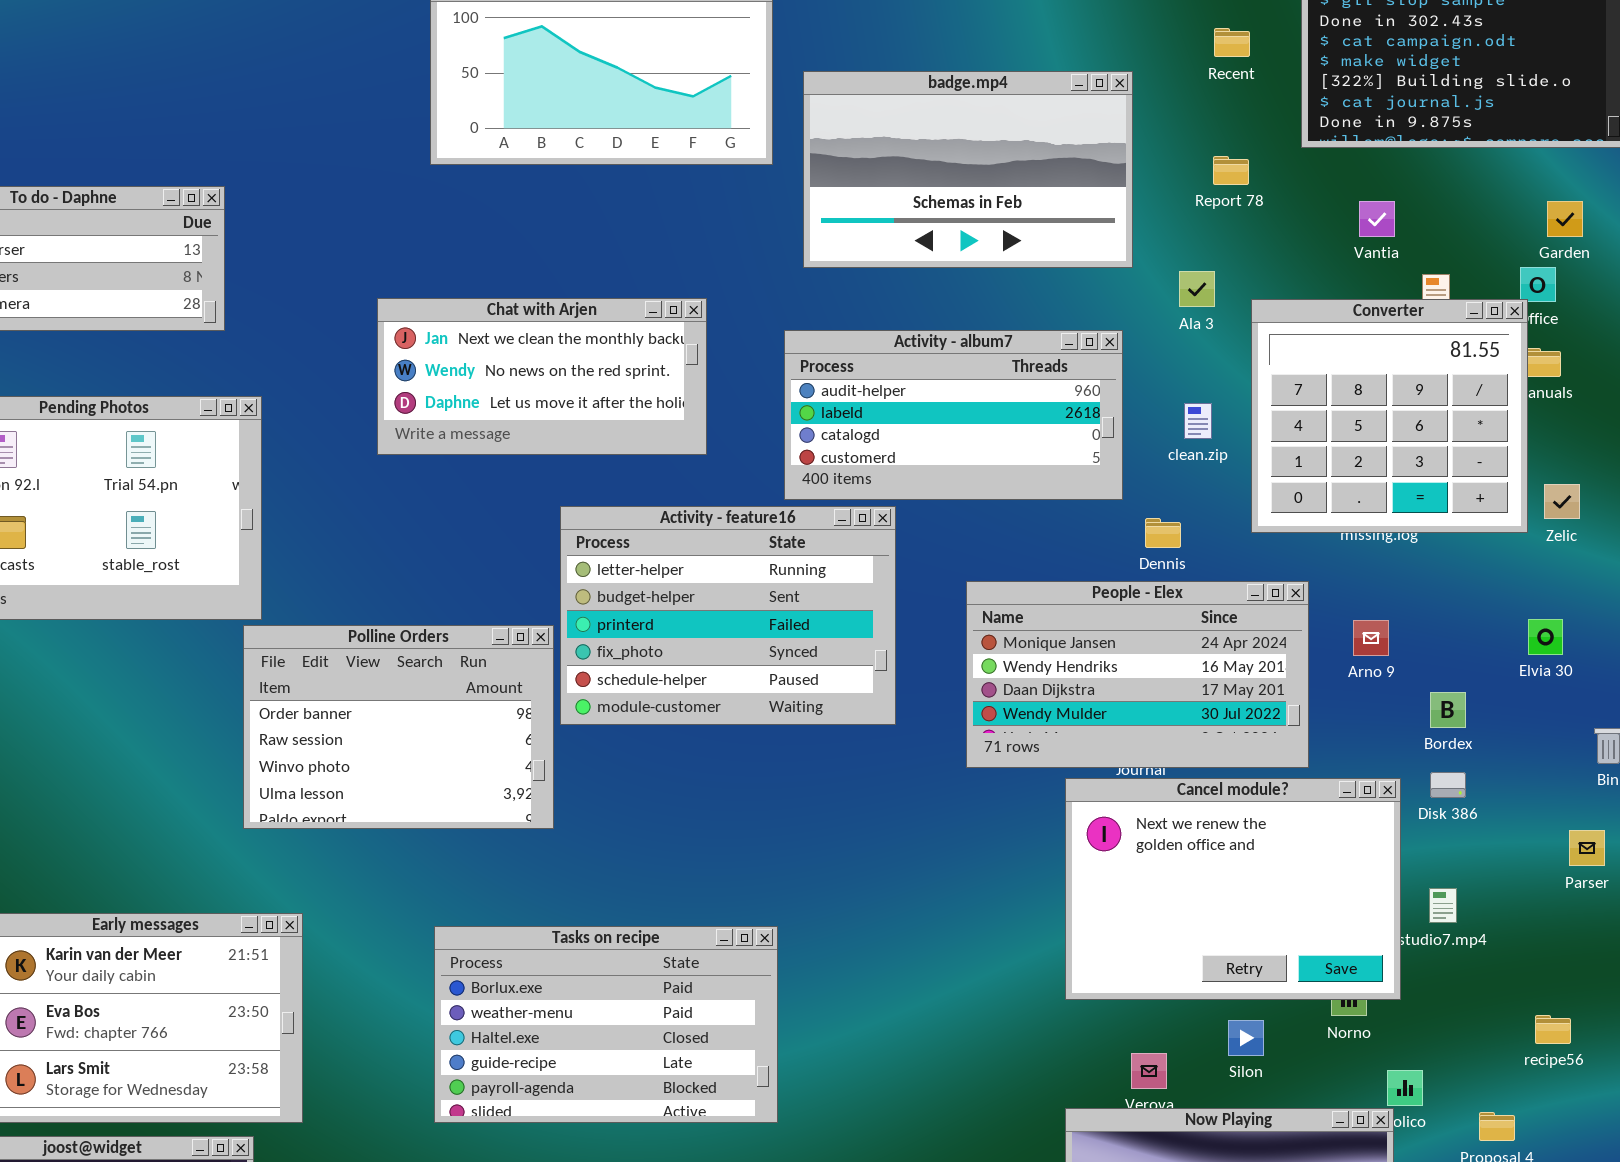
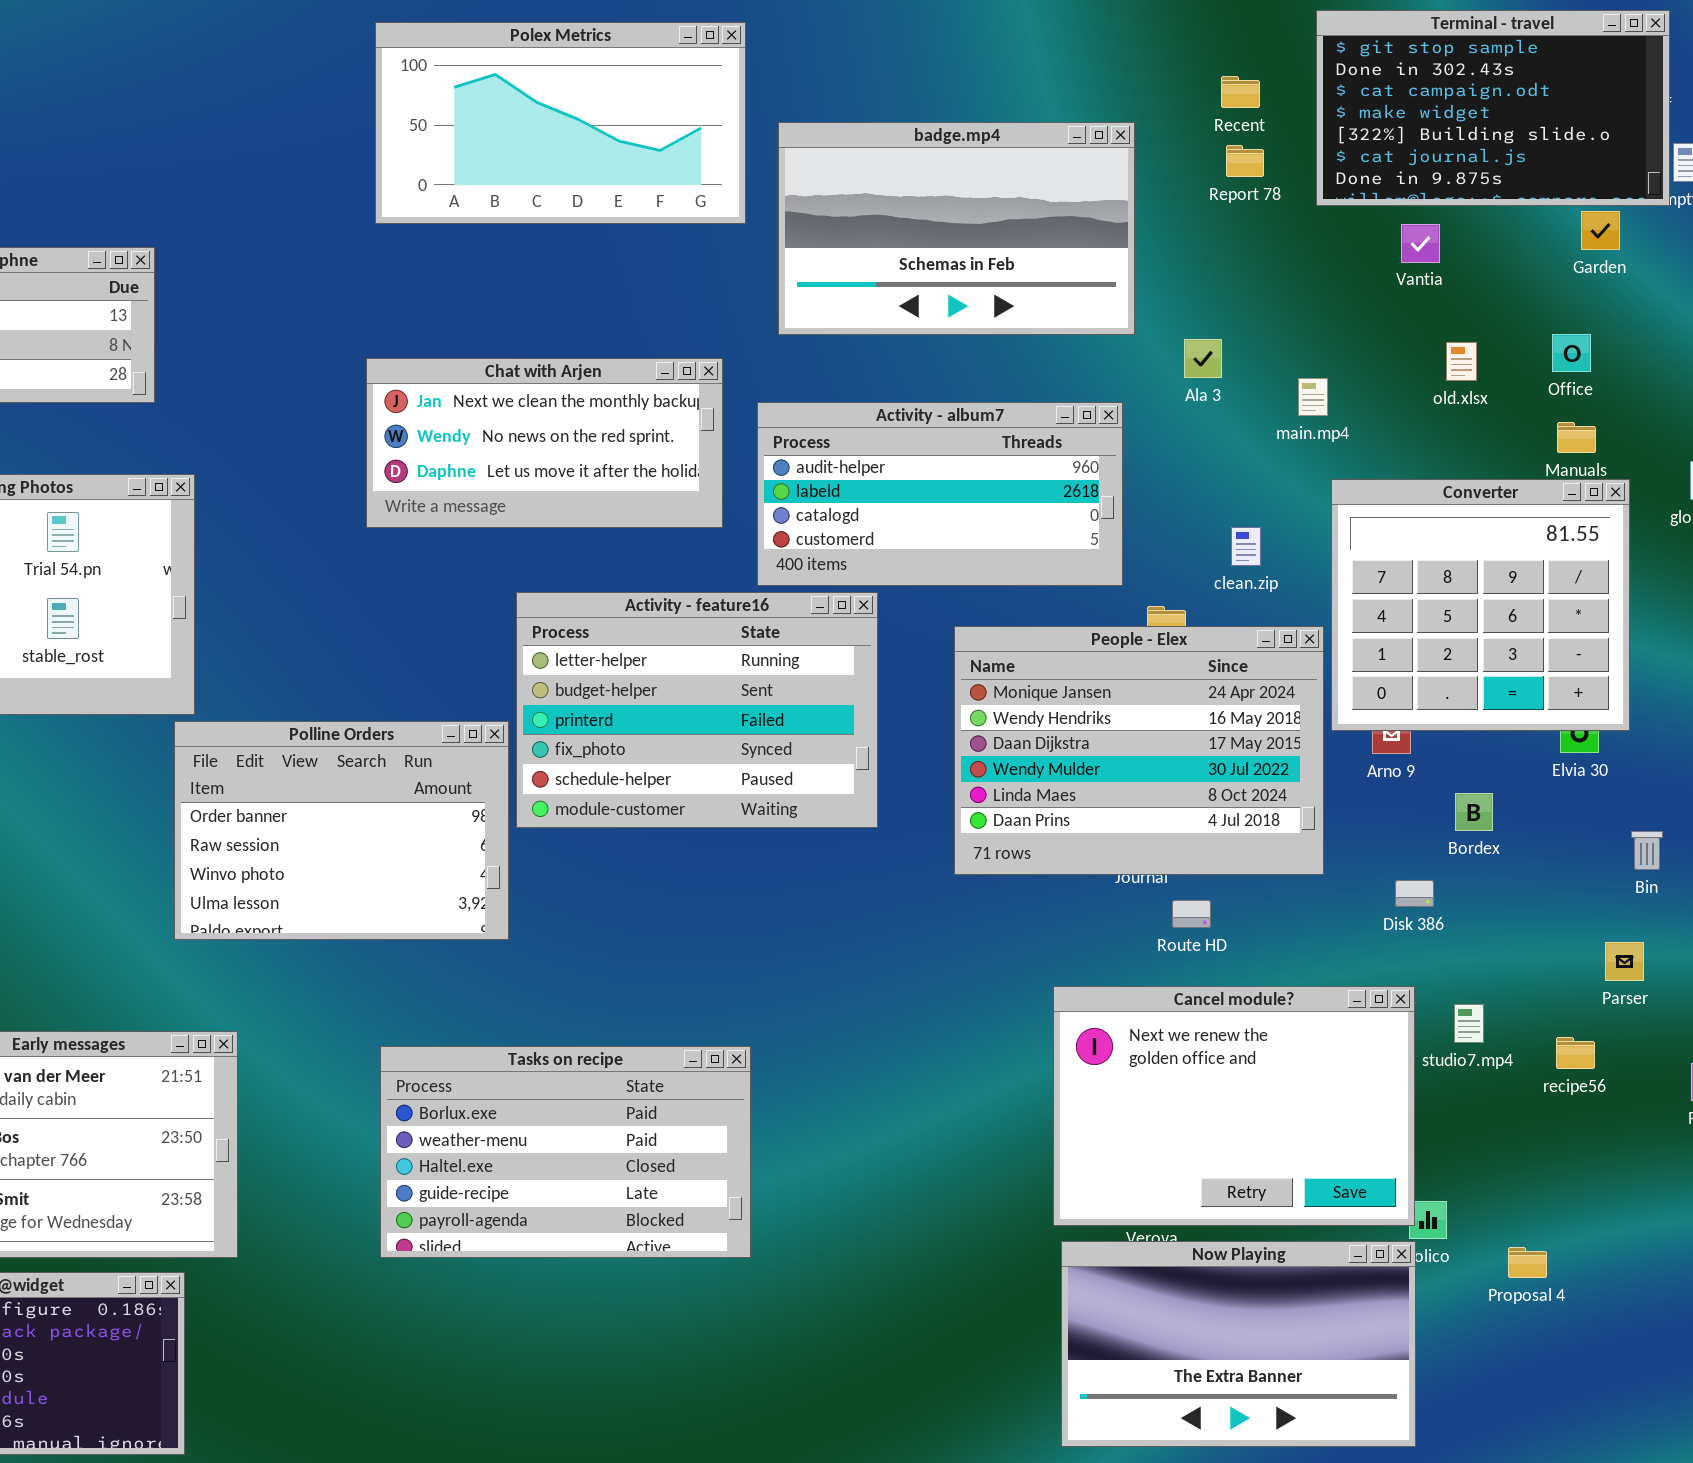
Report 78: [1213,156,1249,185] -> [1226,145,1264,177], moved
Vantia: [1359,201,1395,237] -> [1401,224,1440,263], moved
Garden: [1547,201,1583,237] -> [1581,211,1620,250], moved
Chat with Arjen: [377,298,707,455] -> [366,358,723,528], moved
Converter: [1251,299,1528,533] -> [1331,479,1630,731], moved
clean.zip: [1184,403,1212,439] -> [1231,527,1261,566], moved
People - Elex: [966,581,1309,768] -> [954,626,1324,875], resized
Disk 386: [1430,772,1466,798] -> [1395,880,1434,907], moved
Cancel module?: [1065,778,1401,1000] -> [1053,986,1415,1226], moved
recipe56: [1535,1015,1571,1044] -> [1556,1037,1595,1069], moved

